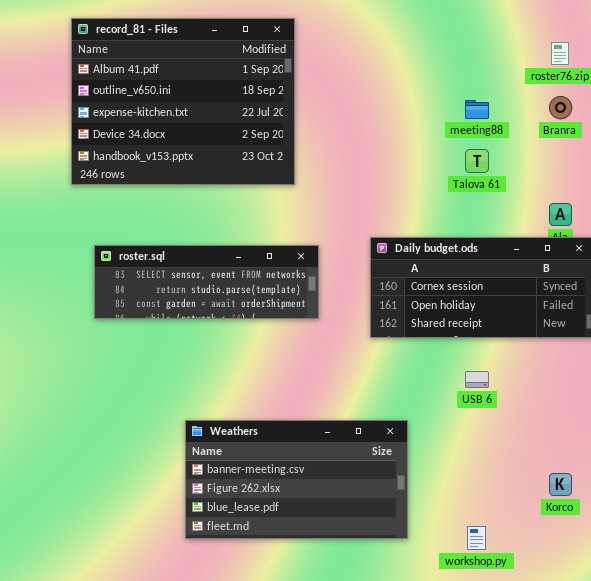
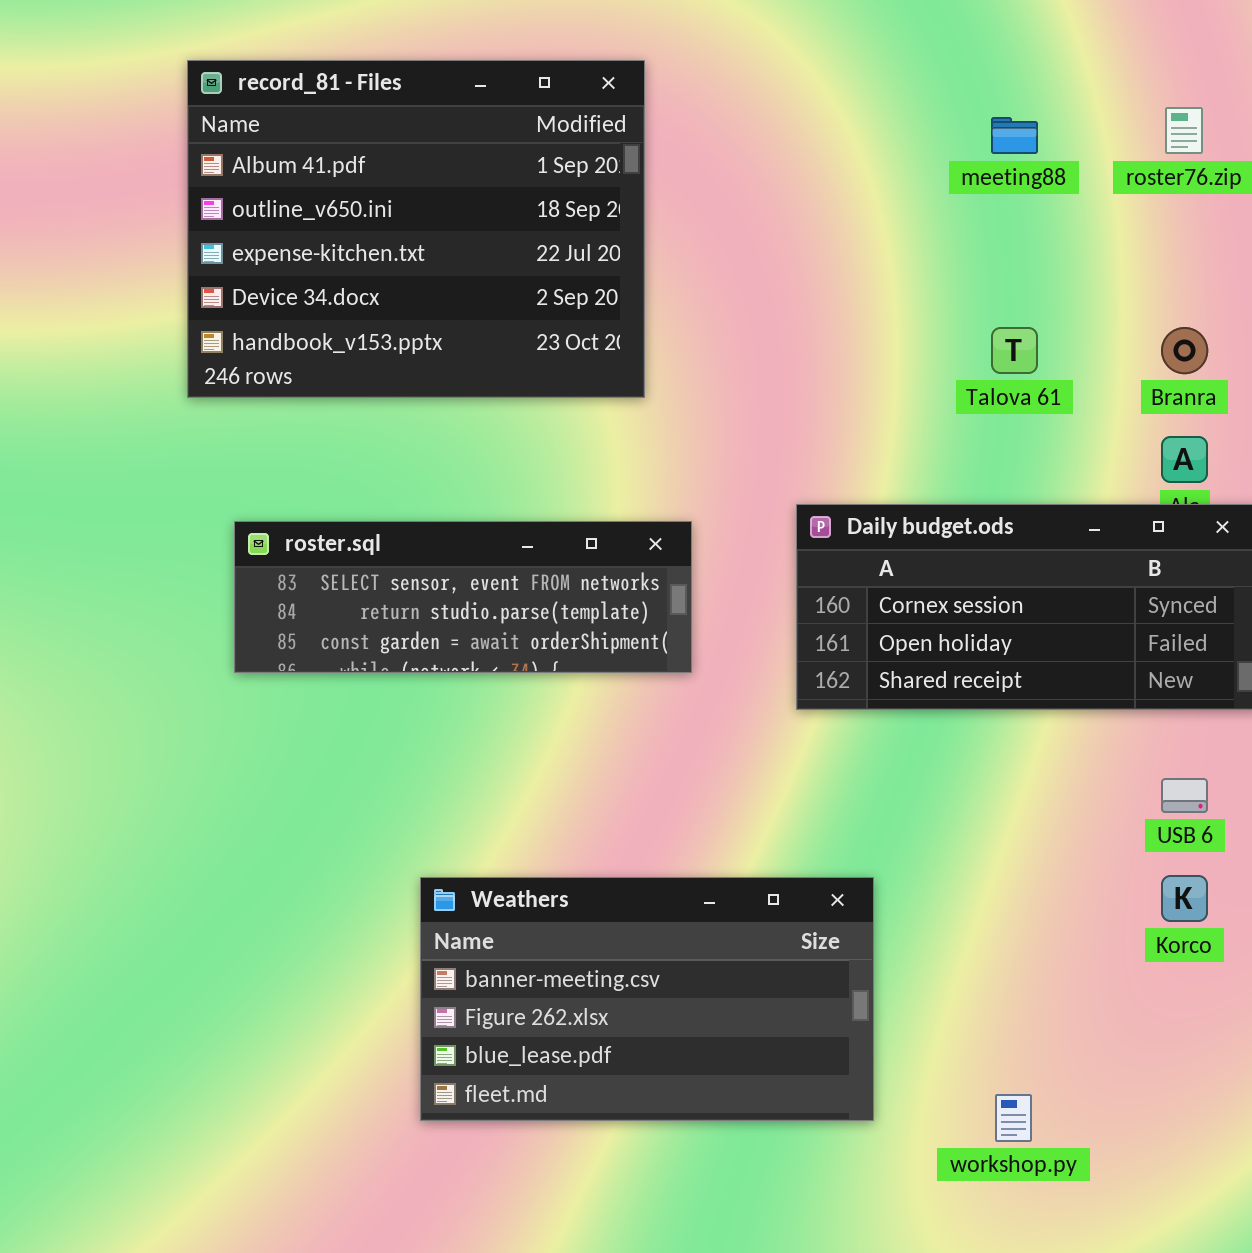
Branra: [549,96,572,119] -> [1161,327,1208,374], moved
meeting88: [465,100,489,119] -> [991,117,1038,154], moved
USB 6: [465,371,489,388] -> [1161,778,1208,813], moved
Korco: [549,473,572,496] -> [1161,875,1208,922], moved

